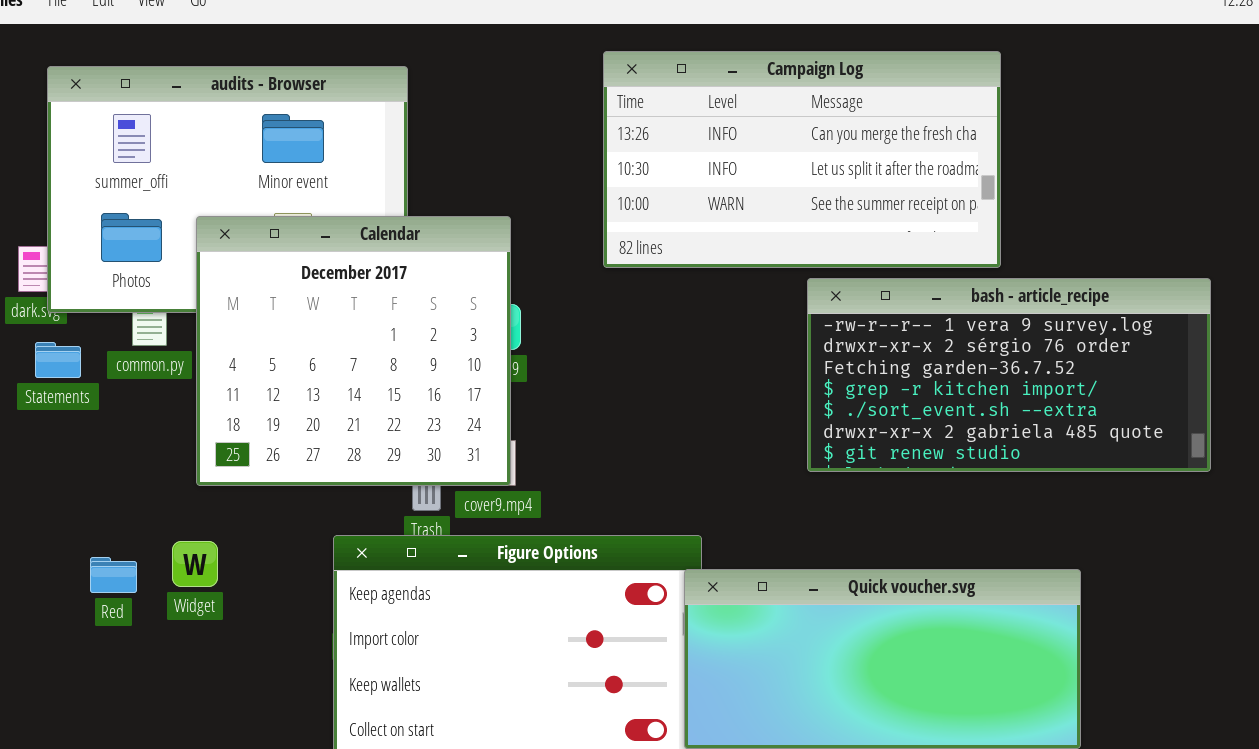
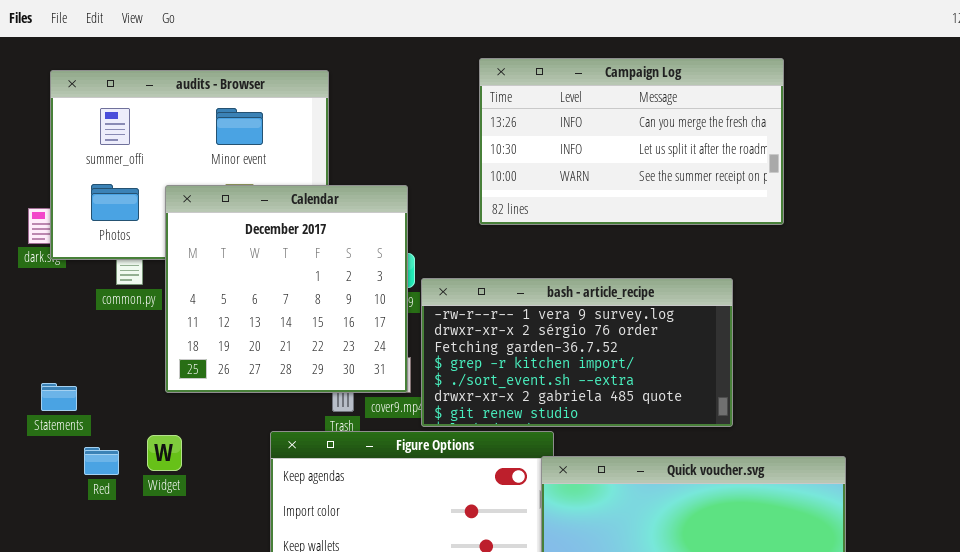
bash - article_recipe: [807,278,1211,472] -> [421,278,733,427], moved
Statements: [35,342,81,378] -> [41,383,77,411], moved

